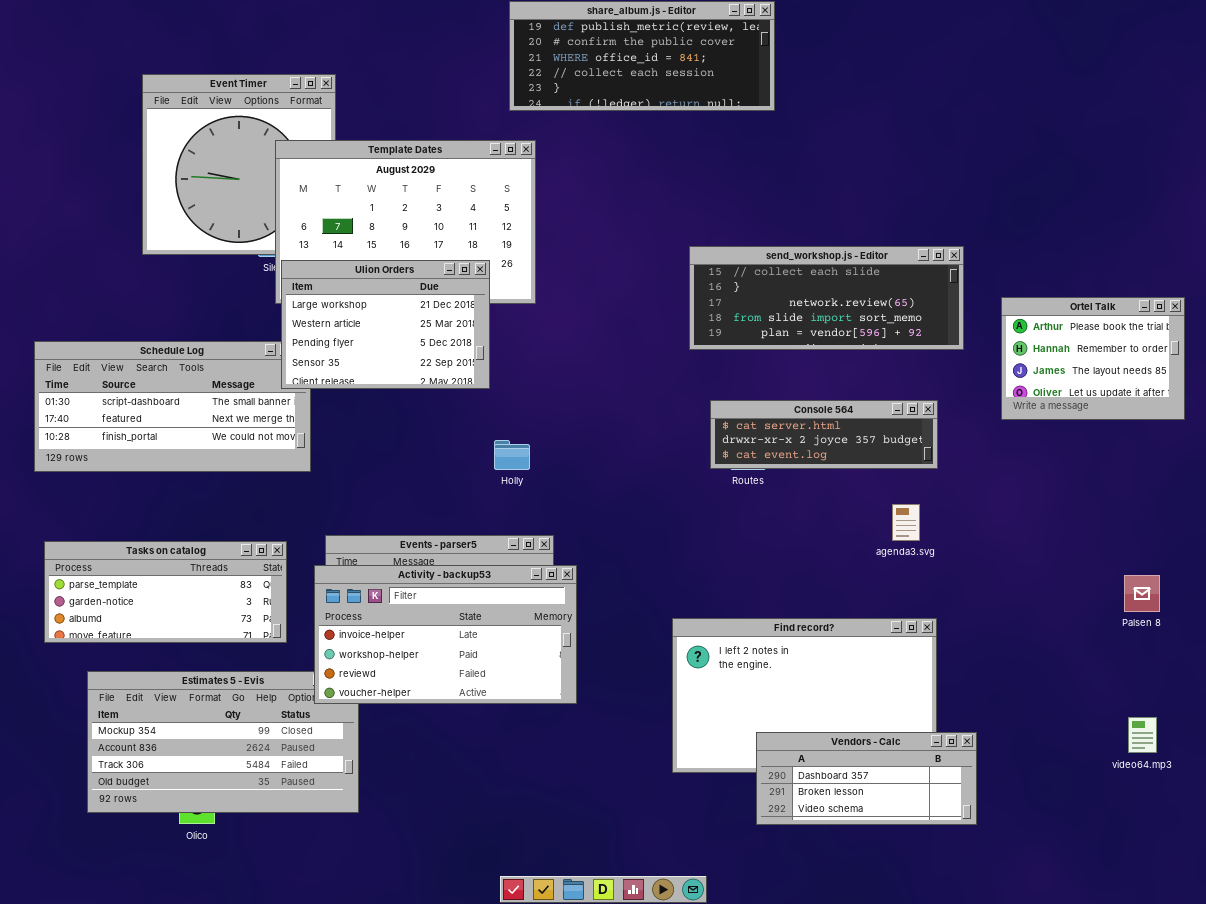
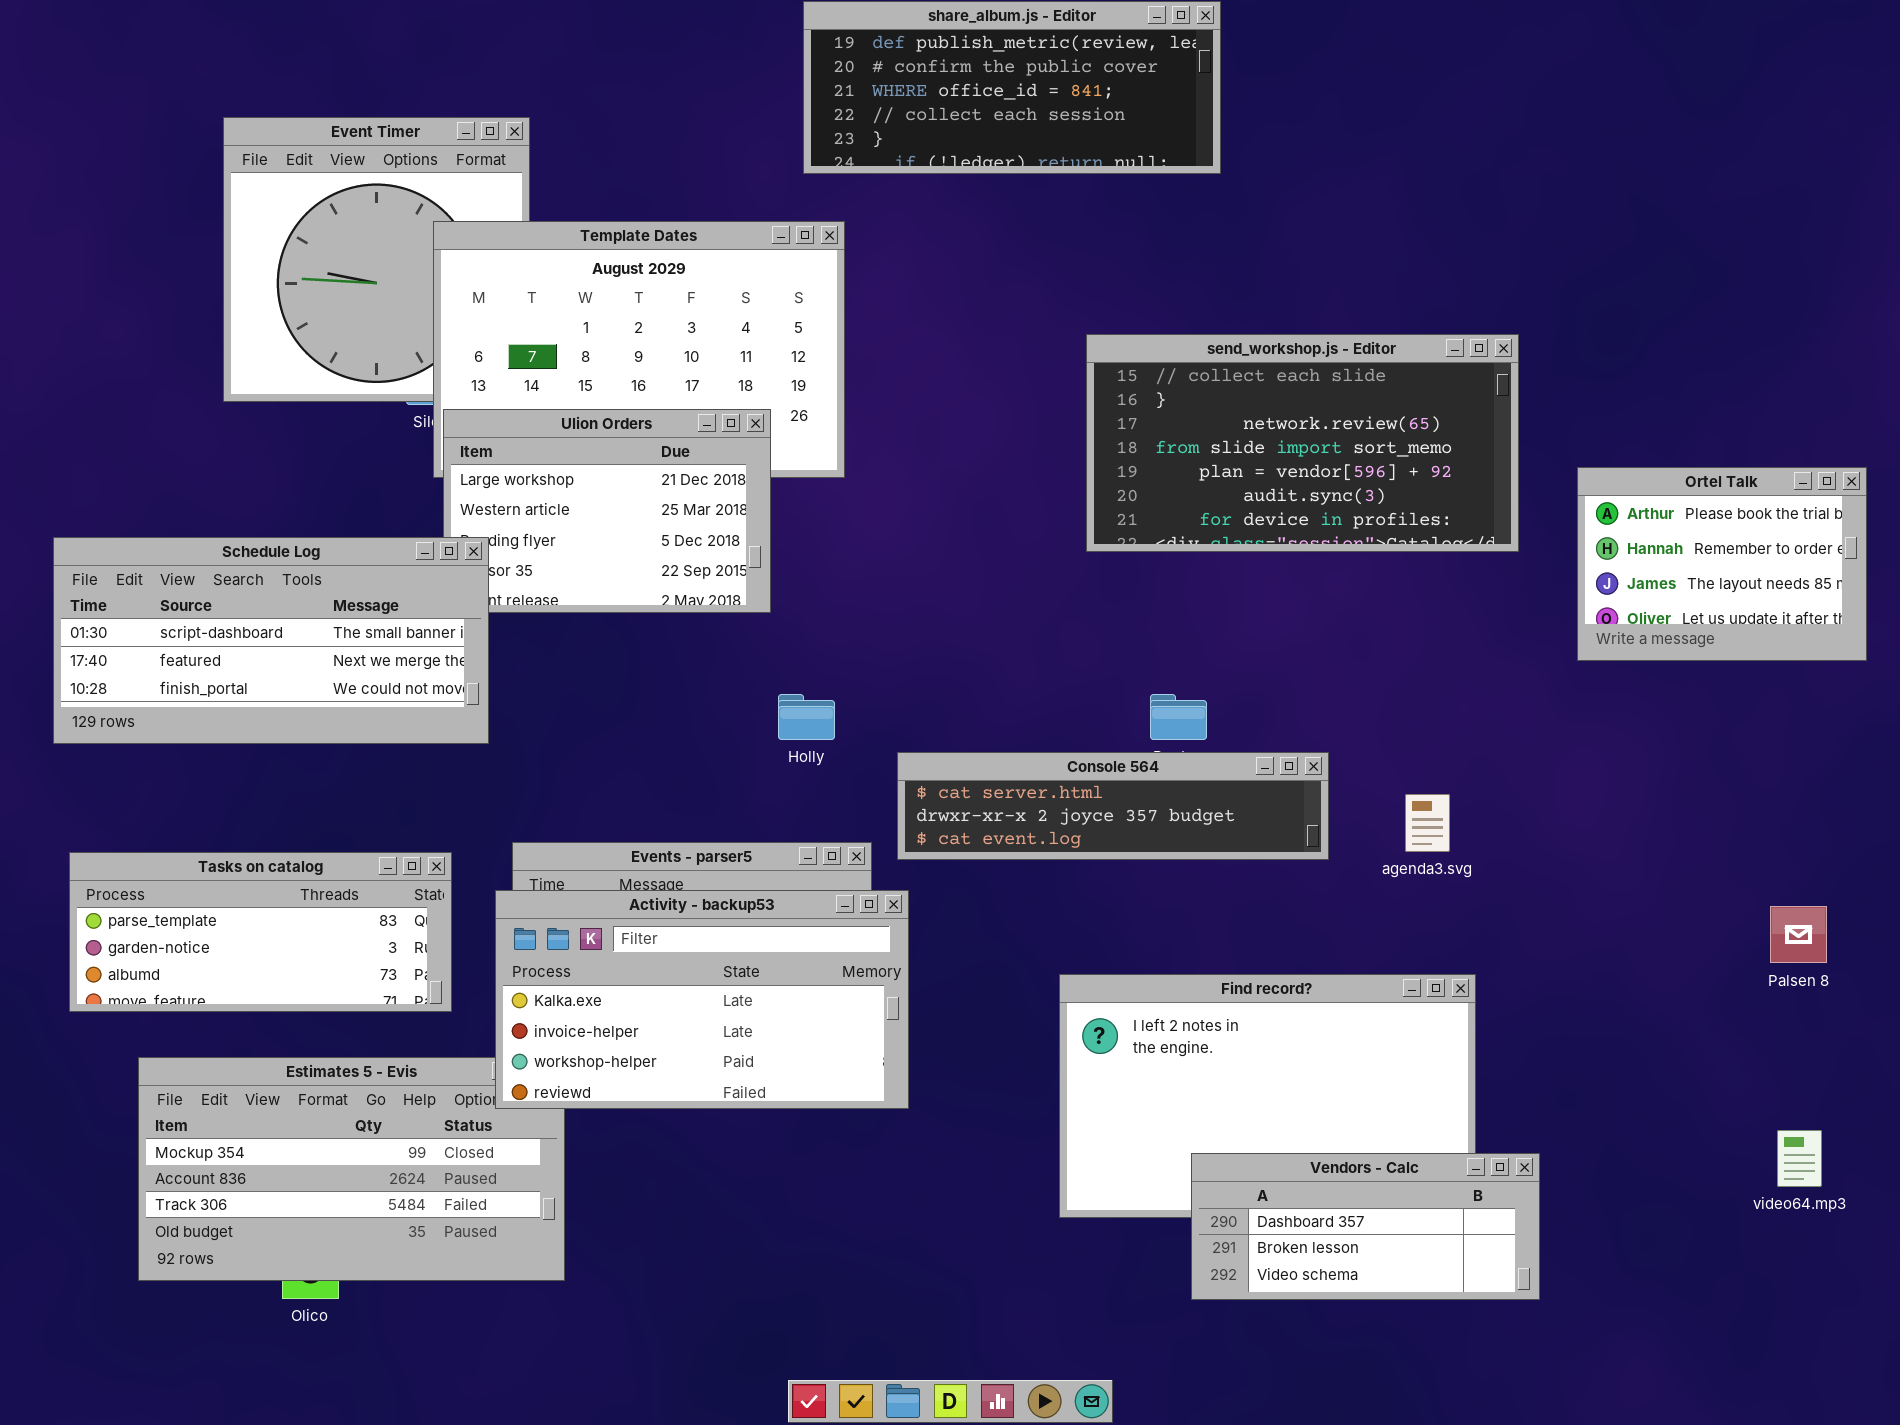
send_workshop.js - Editor: [689,246,964,350] -> [1086,334,1519,552], resized
Schedule Log: [34,341,311,472] -> [53,537,489,744], raised
Console 564: [710,400,938,469] -> [897,752,1329,860], moved, resized
Activity - backup53: [314,565,577,704] -> [495,890,909,1109], scrolled up 1 row

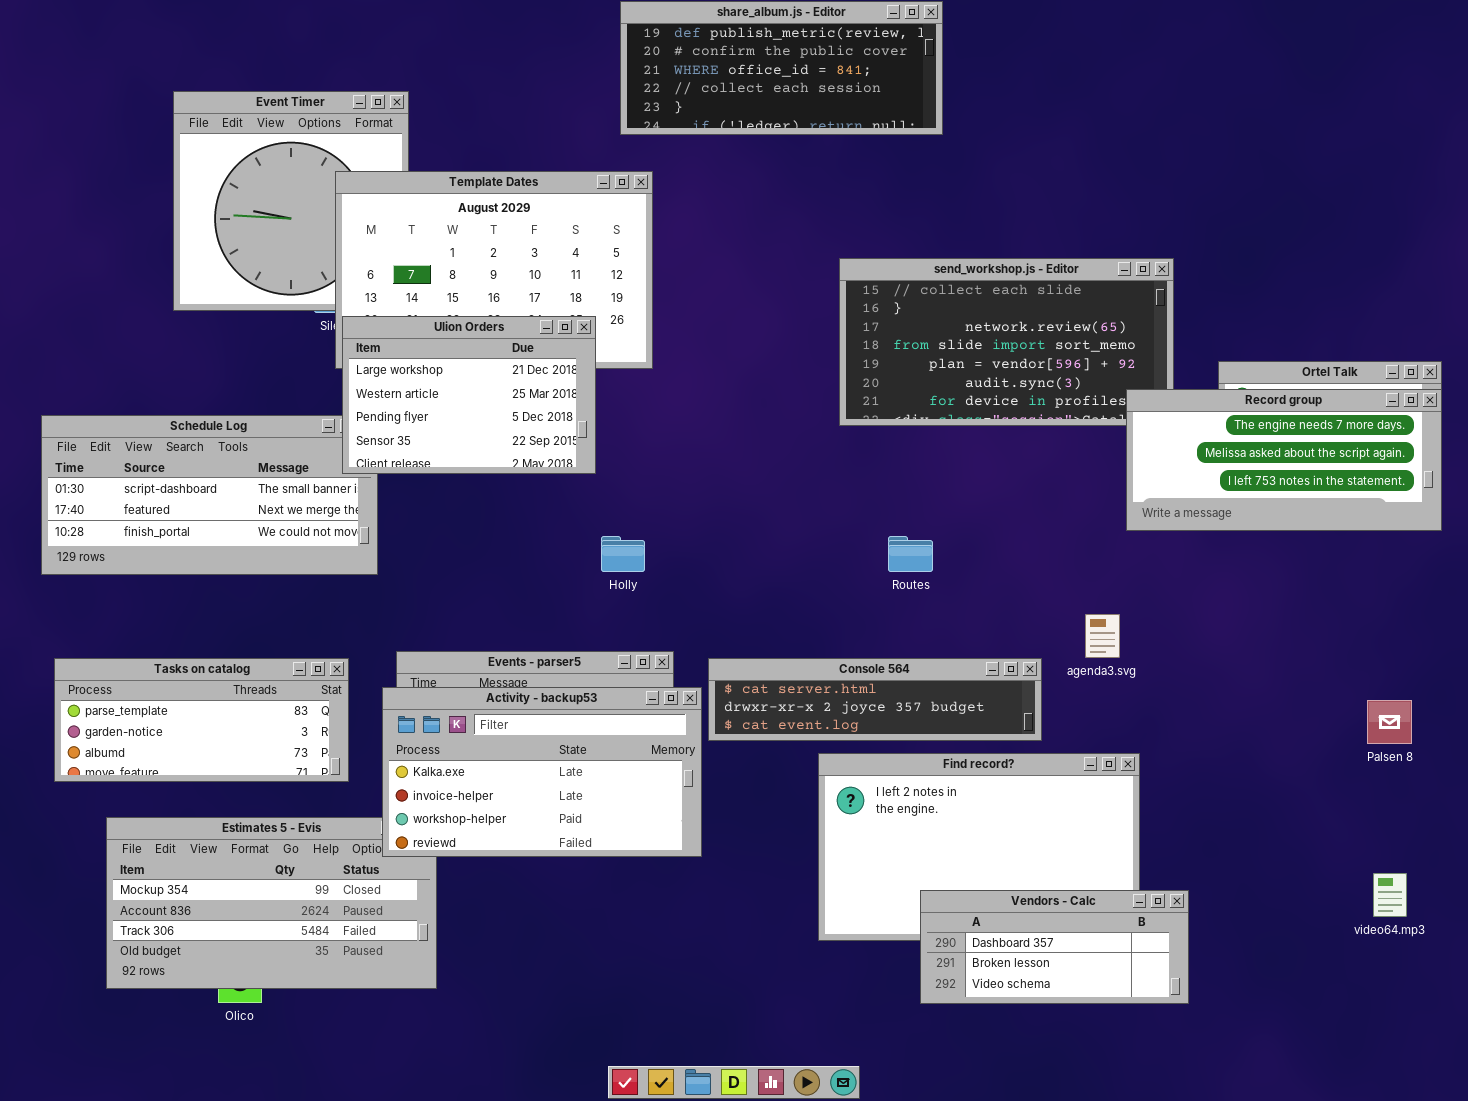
Ulion Orders: [443,409,771,613] -> [342,316,596,474], raised
Record group: none -> [1126,389,1442,531], opened
Console 564: [897,752,1329,860] -> [708,658,1042,741], moved

